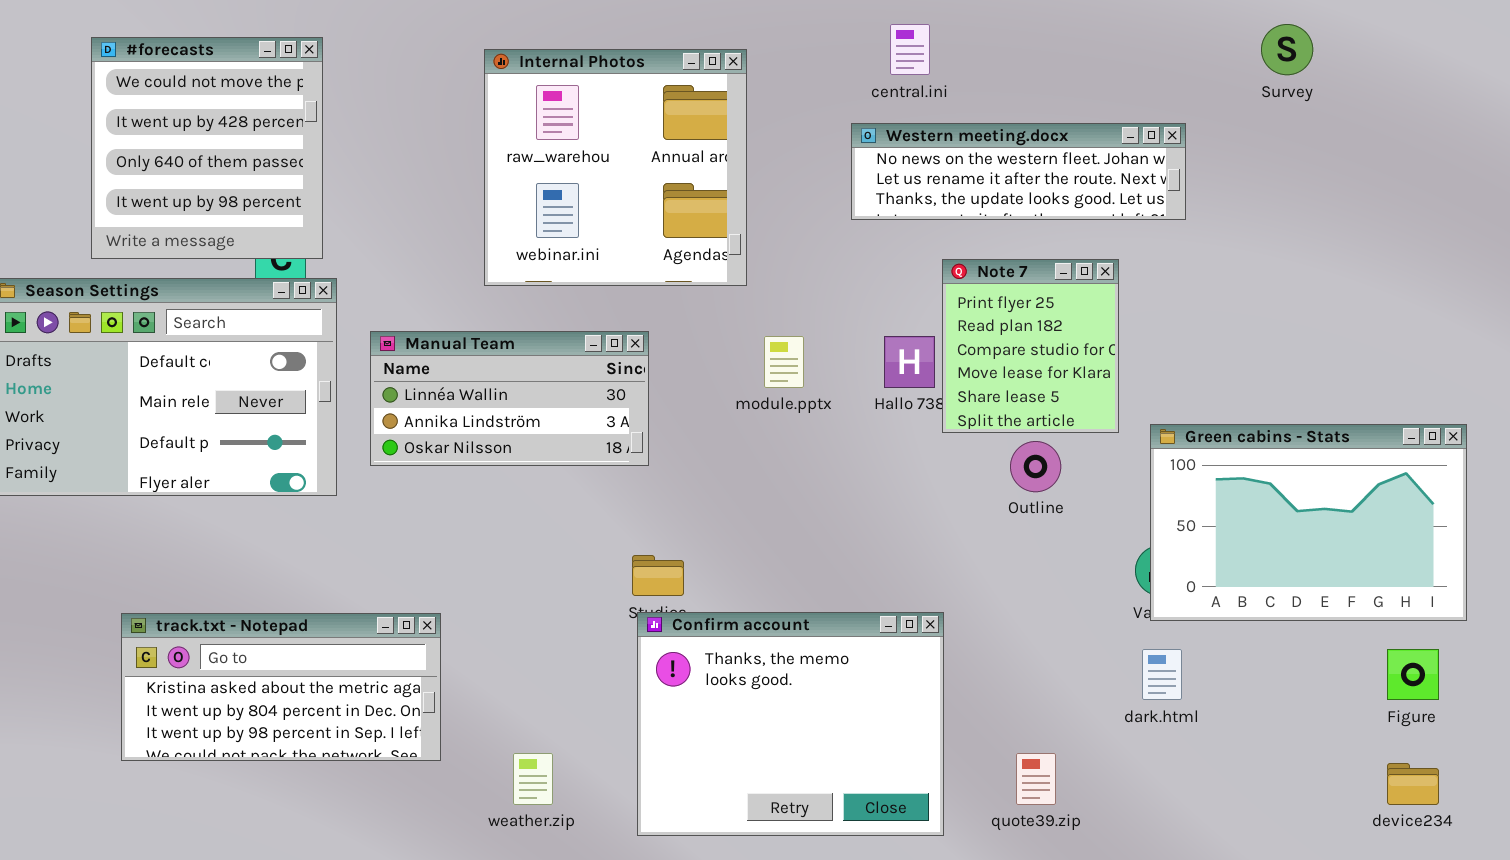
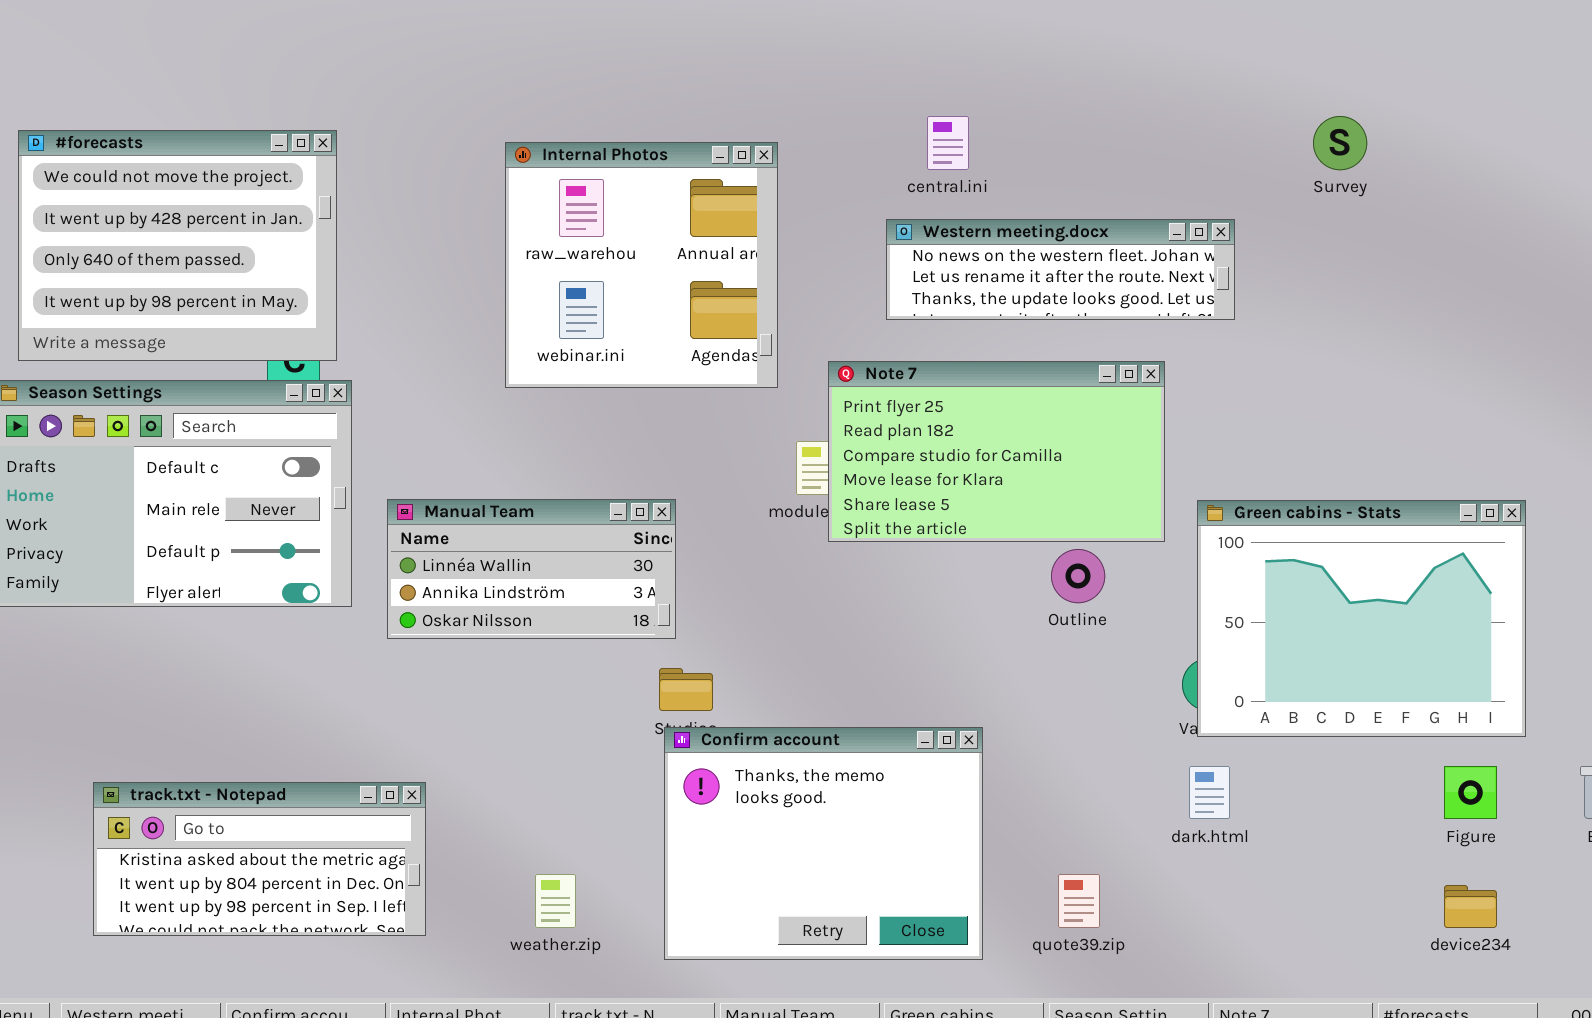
#forecasts: [91,37,323,259] -> [18,130,337,361], resized
Note 7: [942,259,1119,433] -> [828,361,1165,542], resized
Manual Team: [370,331,649,466] -> [387,499,676,639], moved
Green cabins - Stats: [1150,424,1467,621] -> [1197,500,1526,737], resized
track.txt - Notepad: [121,613,441,761] -> [93,782,426,936], moved

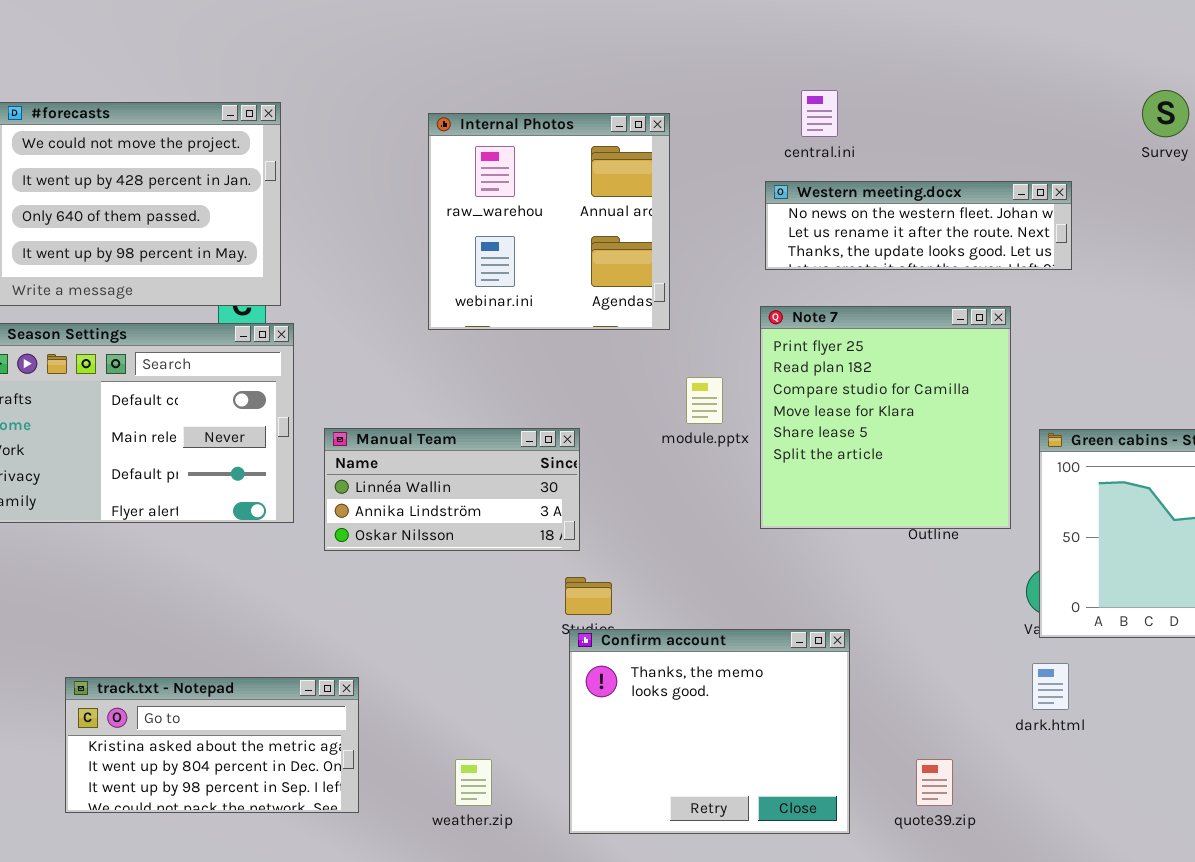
Note 7: [828,361,1165,542] -> [760,306,1011,529], resized

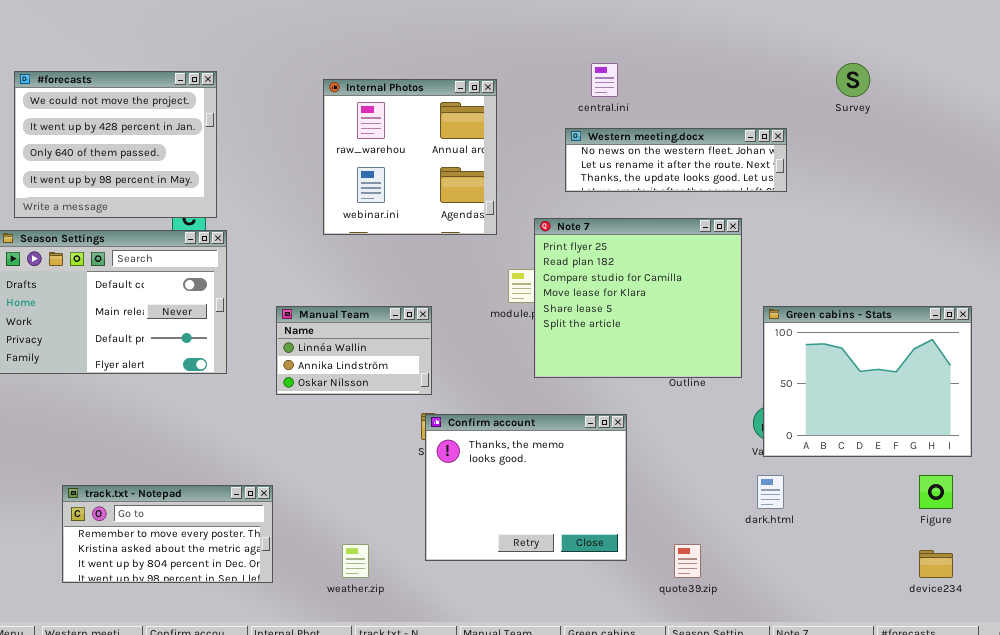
Note 7: [760,306,1011,529] -> [534,218,742,378], resized
Manual Team: [324,428,580,551] -> [276,306,432,395], resized
Confirm account: [569,629,850,834] -> [425,414,627,561], moved
track.txt - Notepad: [65,677,359,813] -> [62,485,273,583], scrolled up 1 row

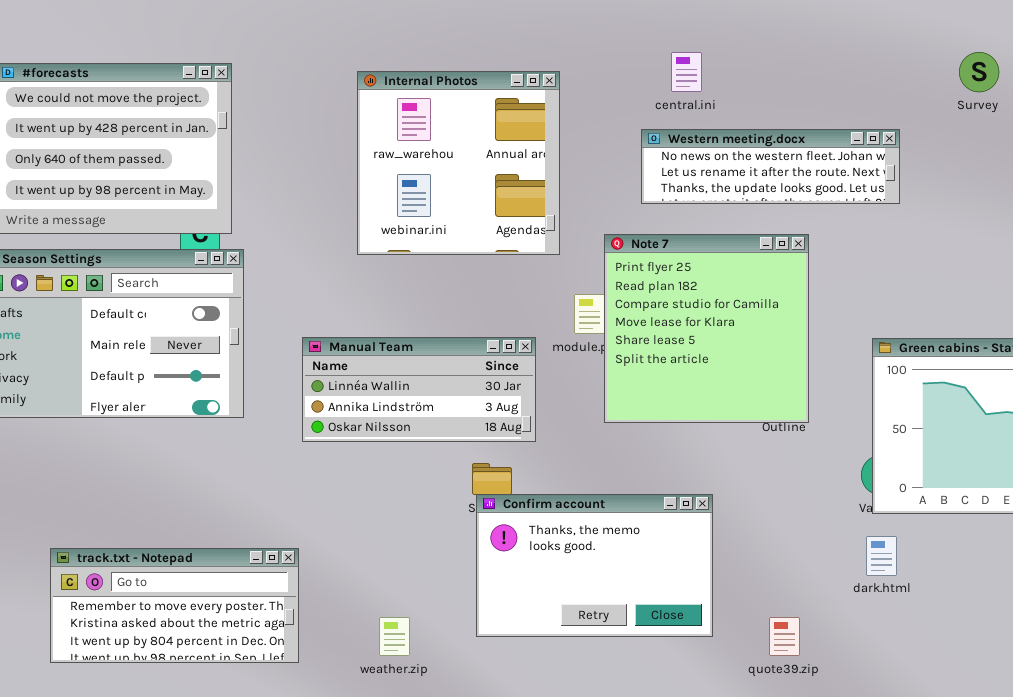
Note 7: [534,218,742,378] -> [604,234,809,423], resized
Manual Team: [276,306,432,395] -> [302,337,536,442], resized
Confirm account: [425,414,627,561] -> [476,494,713,637], resized

